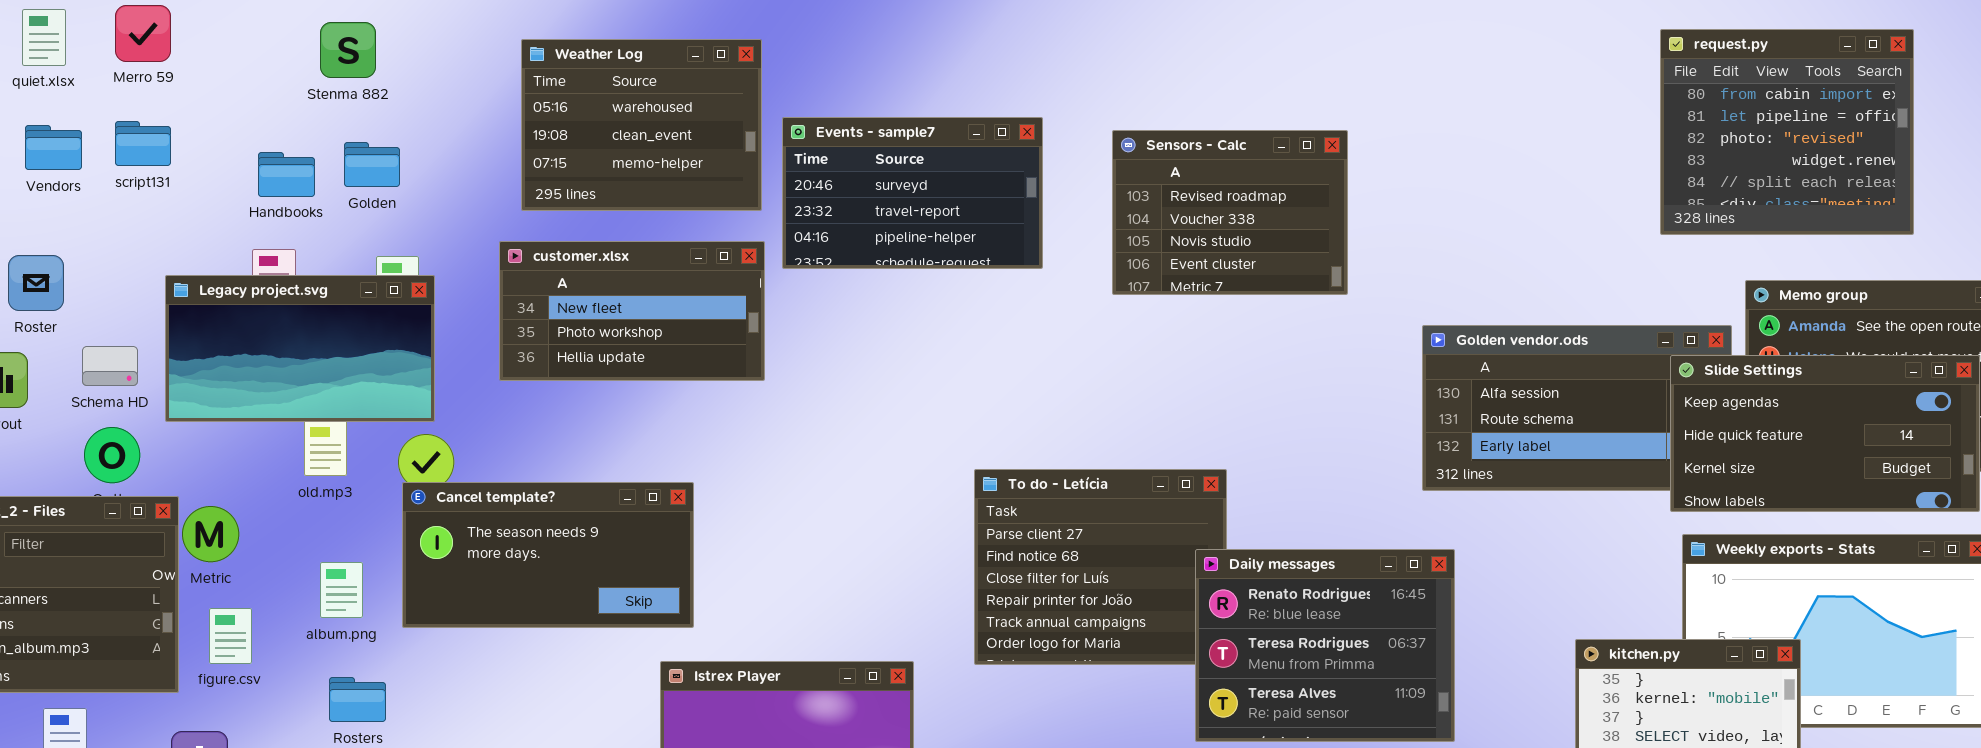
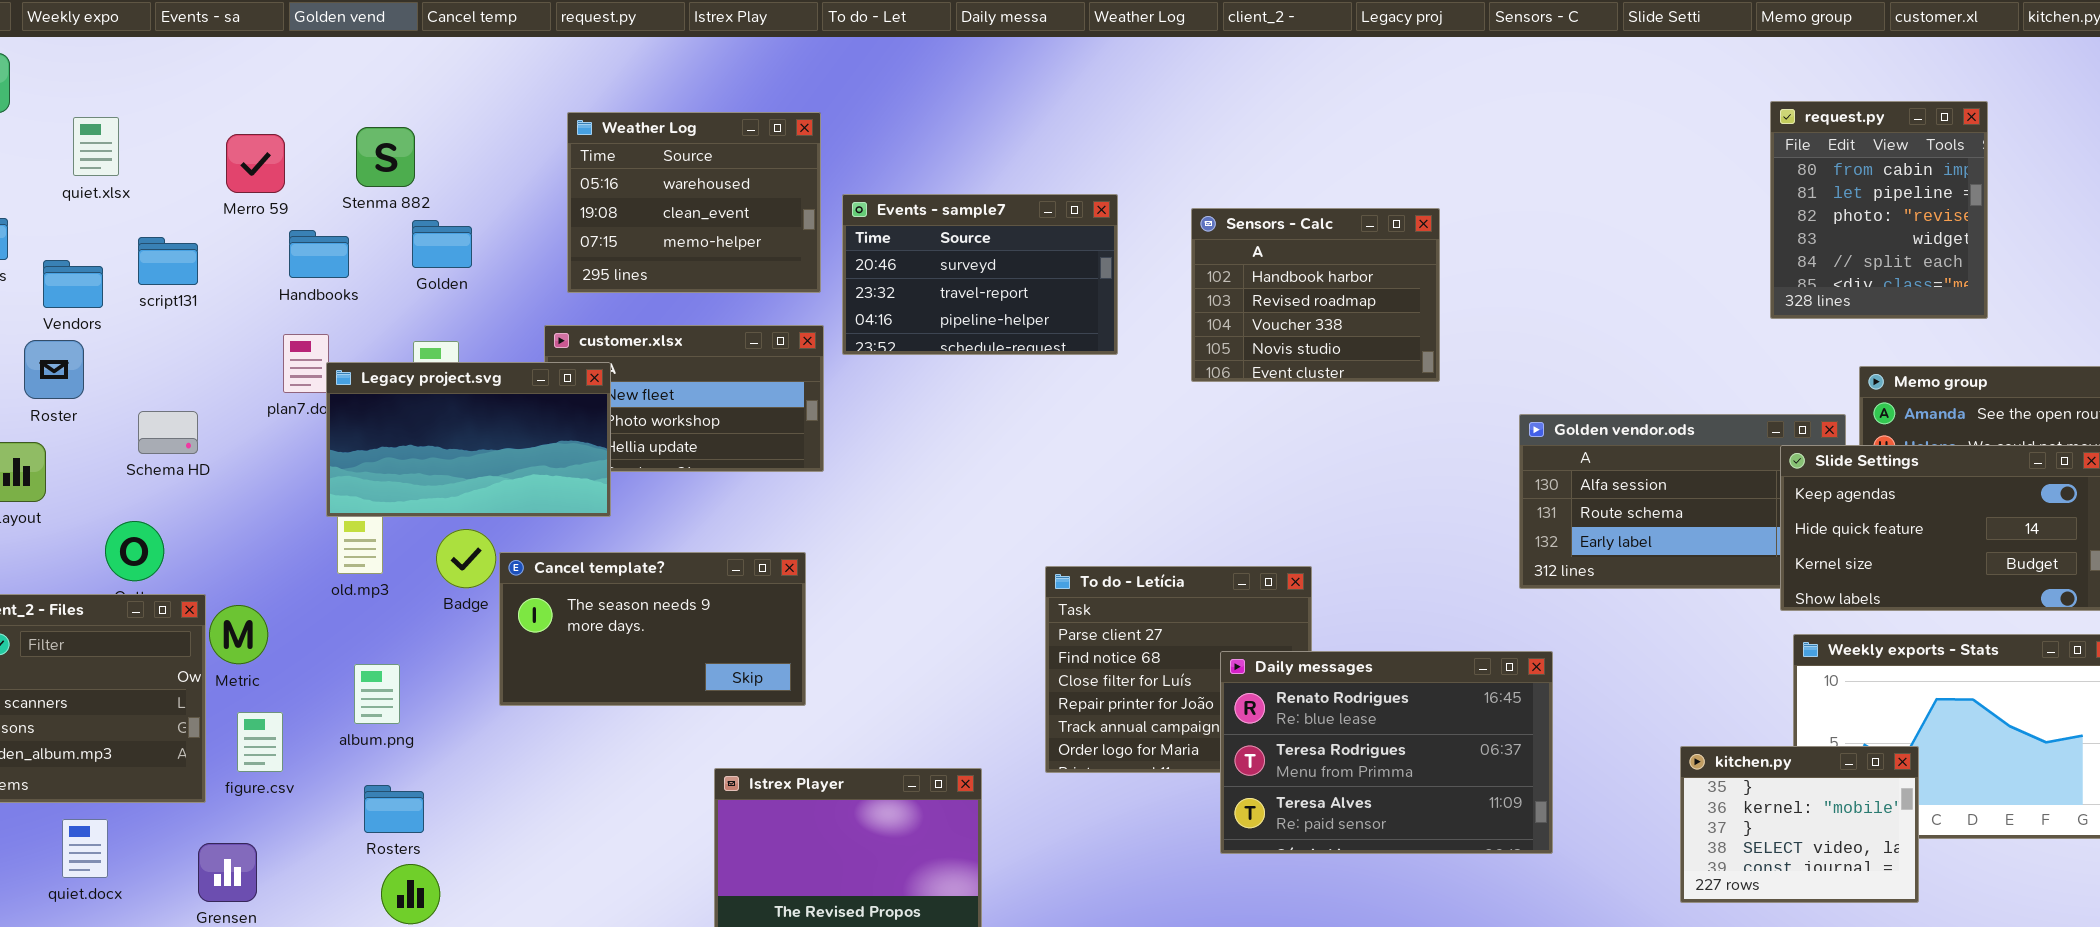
Merro 59: [115,5,171,62] -> [226,134,285,193], moved
quiet.xlsx: [22,9,66,66] -> [73,117,119,176], moved
Stenma 882: [320,22,376,78] -> [356,127,415,187], moved
request.py: [1660,29,1914,235] -> [1770,101,1988,319], resized
script131: [115,121,171,166] -> [138,237,198,285], moved
Vendors: [25,125,82,170] -> [43,260,103,308], moved
Sensors - Calc: [1112,130,1348,295] -> [1191,208,1440,382], scrolled up 1 row
Golden: [344,142,400,187] -> [412,220,472,268], moved
Legacy project.svg: [165,275,435,422] -> [326,362,611,517], moved
Schema HD: [82,346,138,386] -> [138,411,198,454], moved
Cancel template?: [402,482,694,628] -> [499,552,806,706], moved
Daily messages: [1195,549,1455,742] -> [1220,651,1553,854], resized

